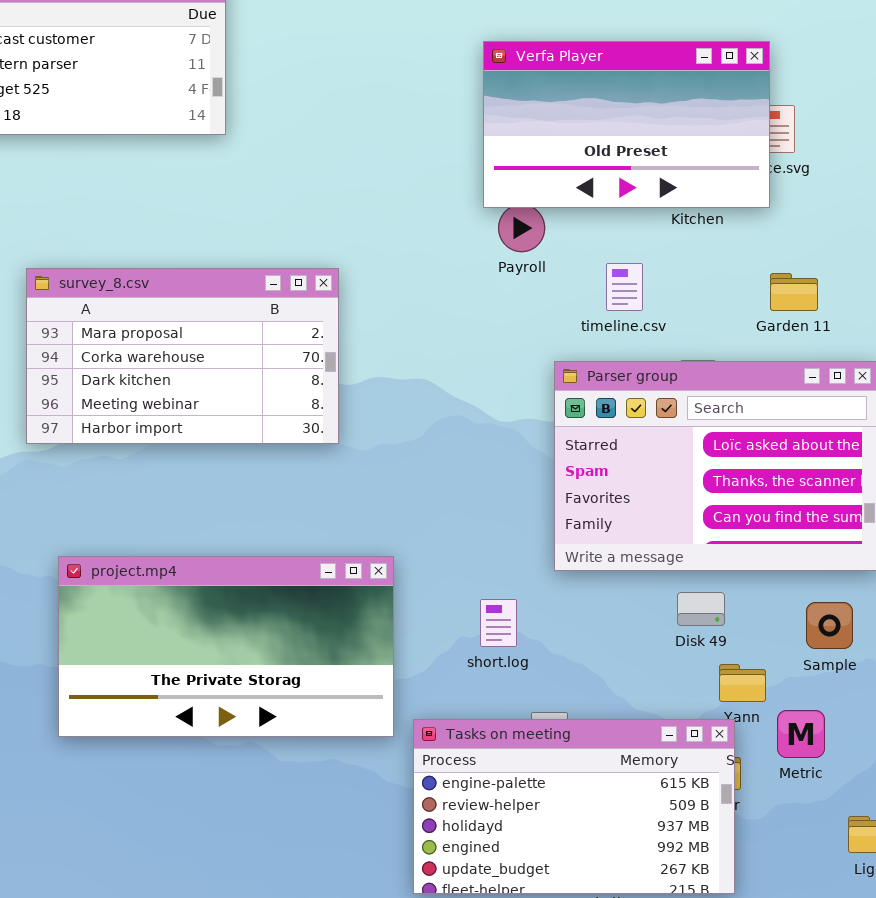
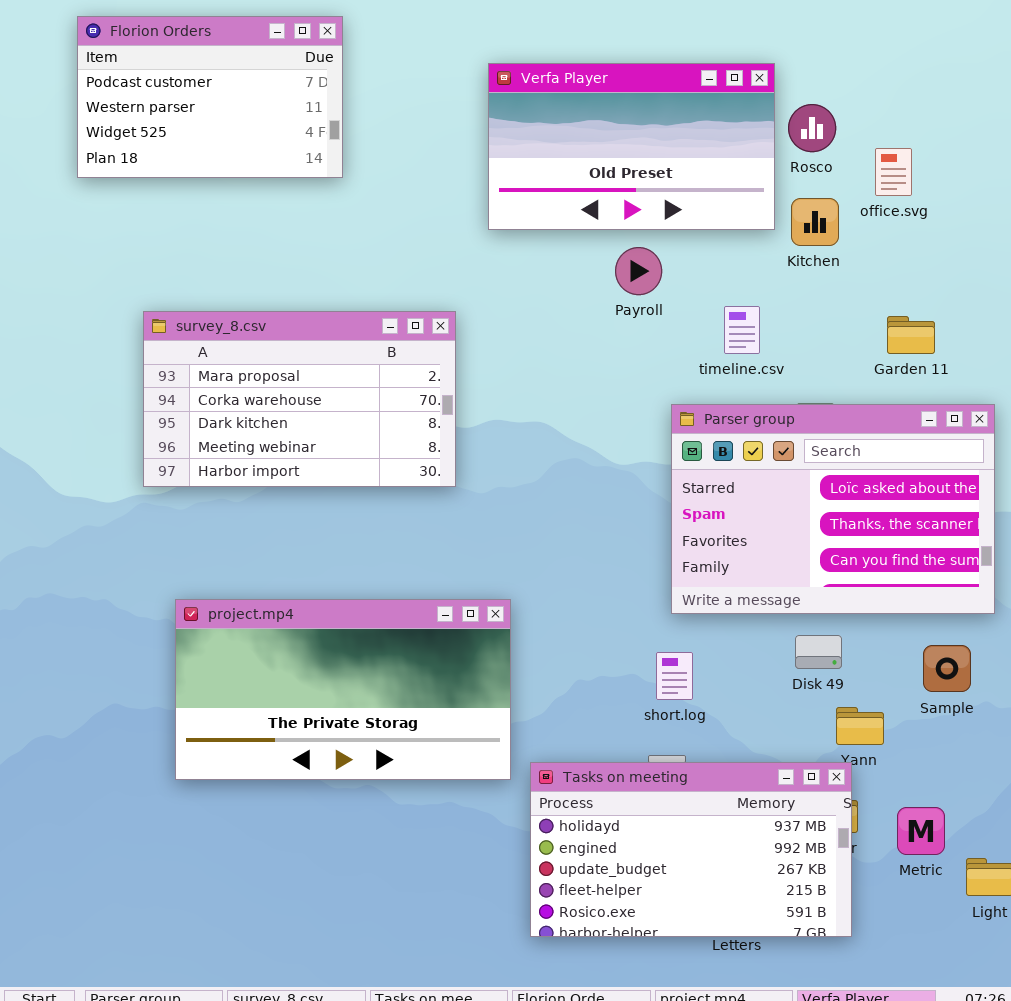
Verfa Player: [483,41,770,208] -> [488,63,775,230], moved
short.log: [480,599,517,647] -> [656,652,693,700], moved
Metric: [777,710,825,758] -> [897,807,945,855], moved
Tasks on meeting: [413,719,735,894] -> [530,762,852,937], scrolled down 2 rows

